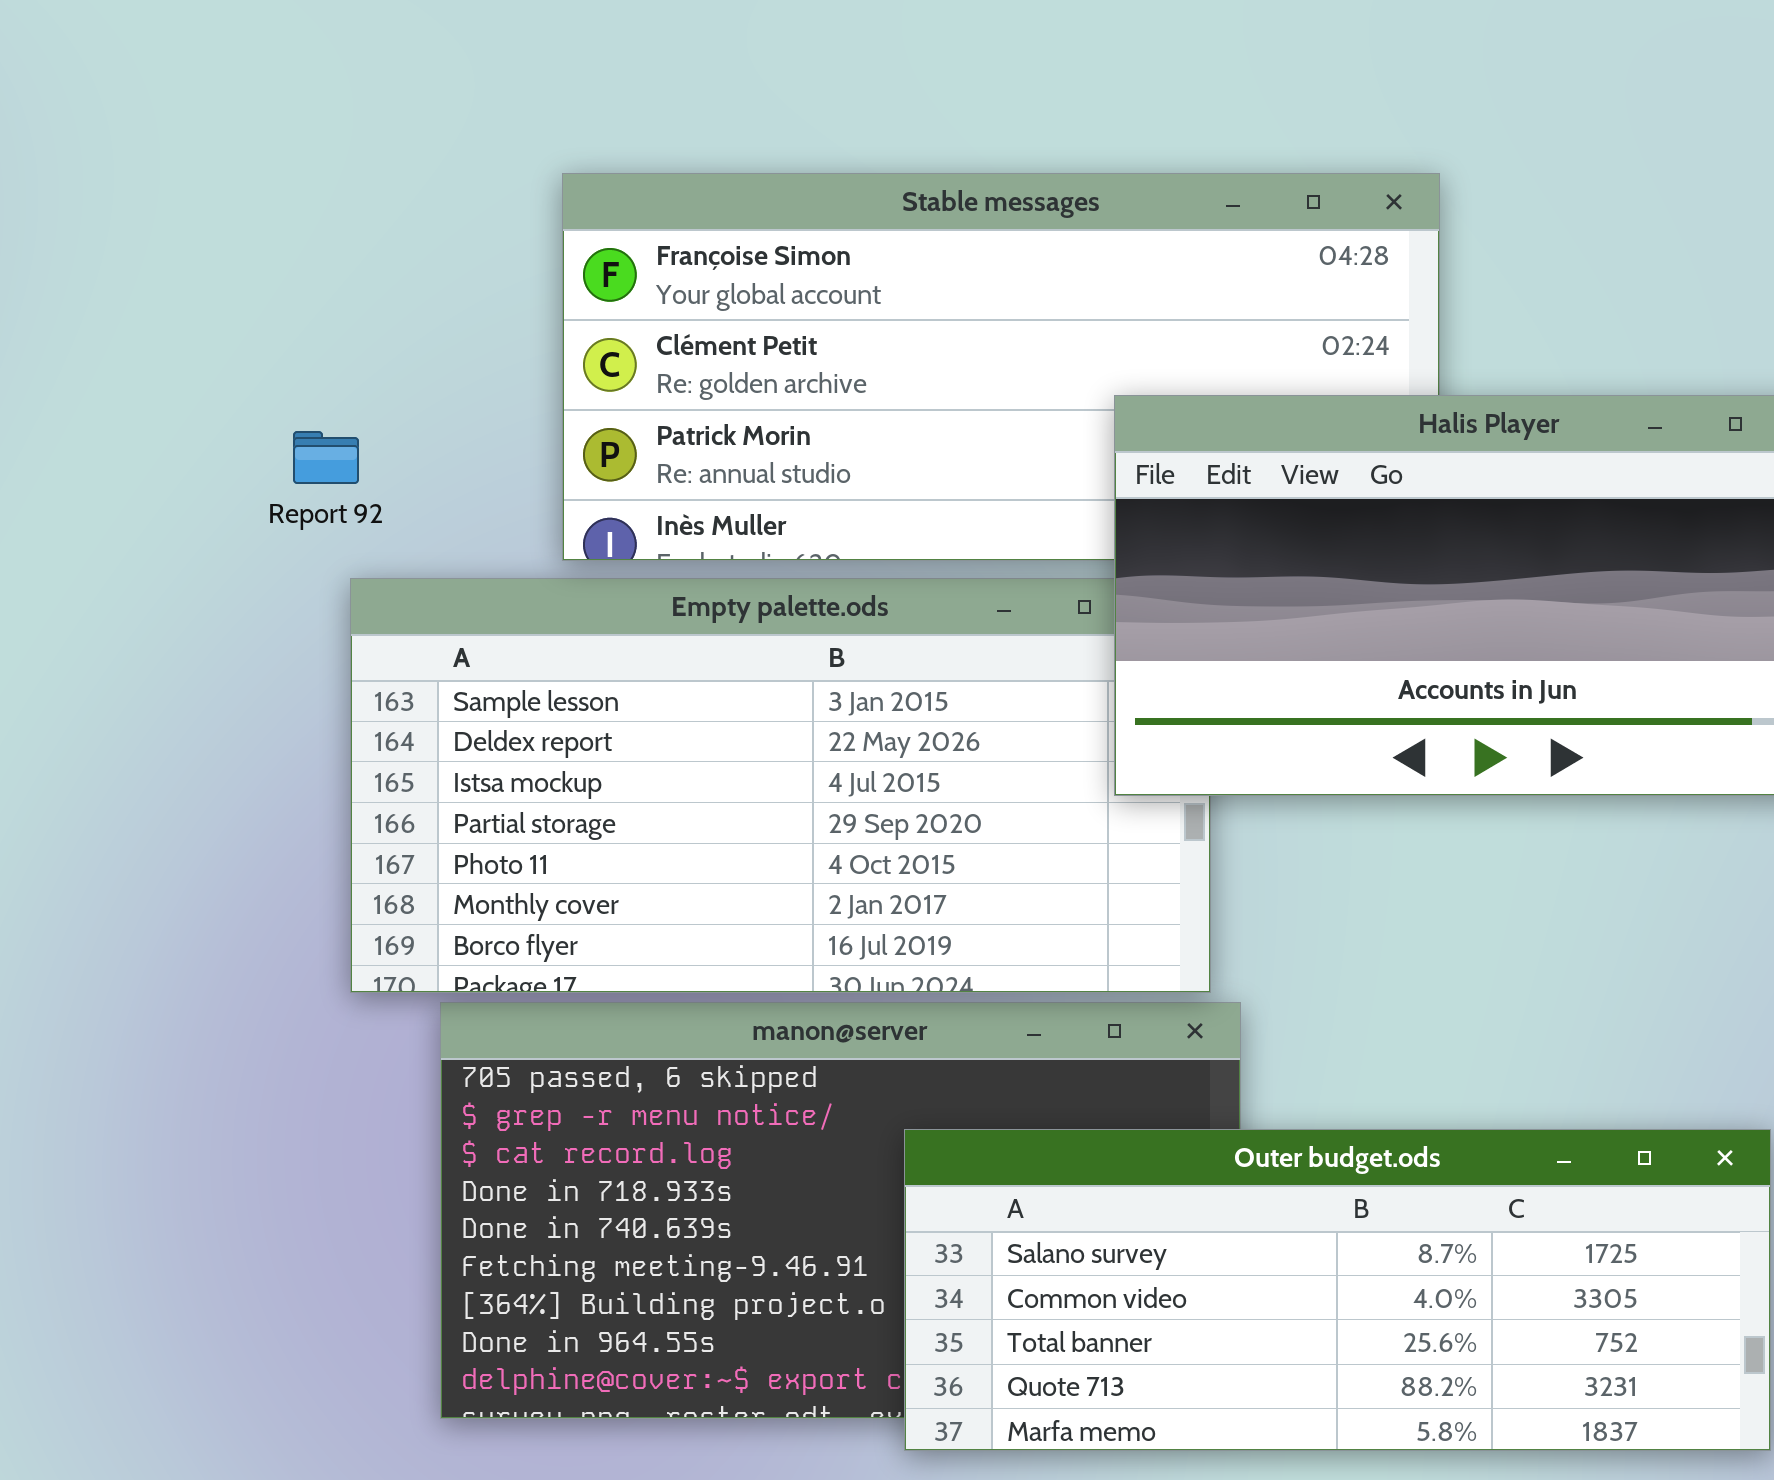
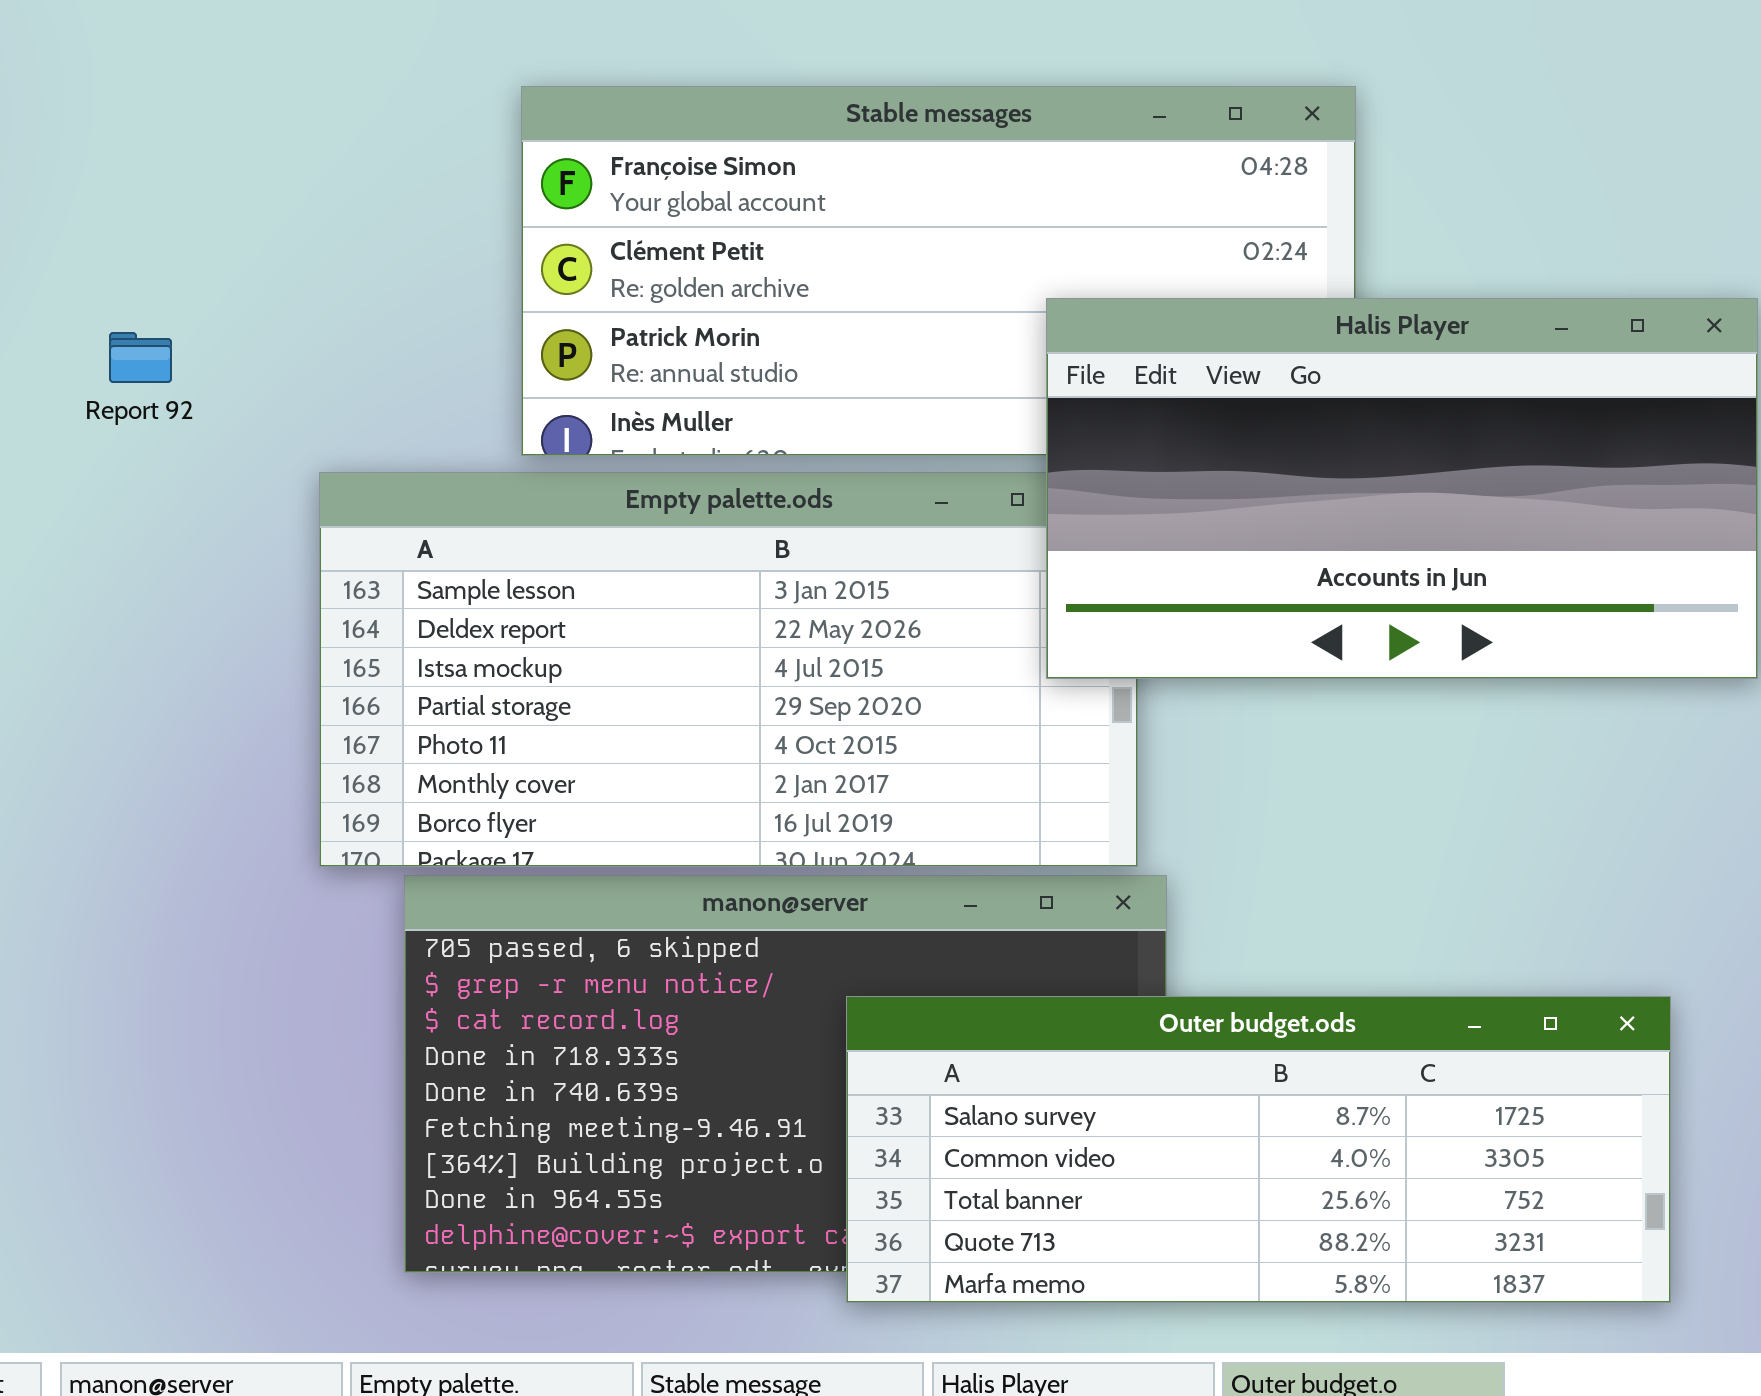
Report 92: [293,431,359,484] -> [109,332,172,383], moved

